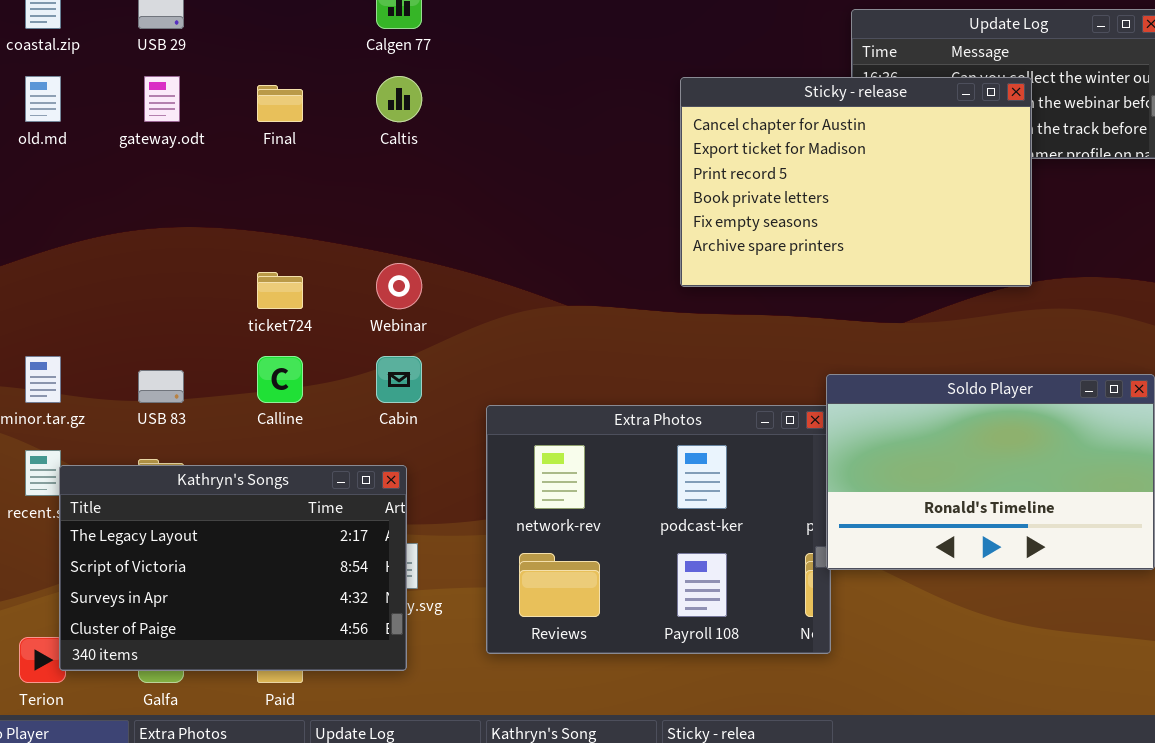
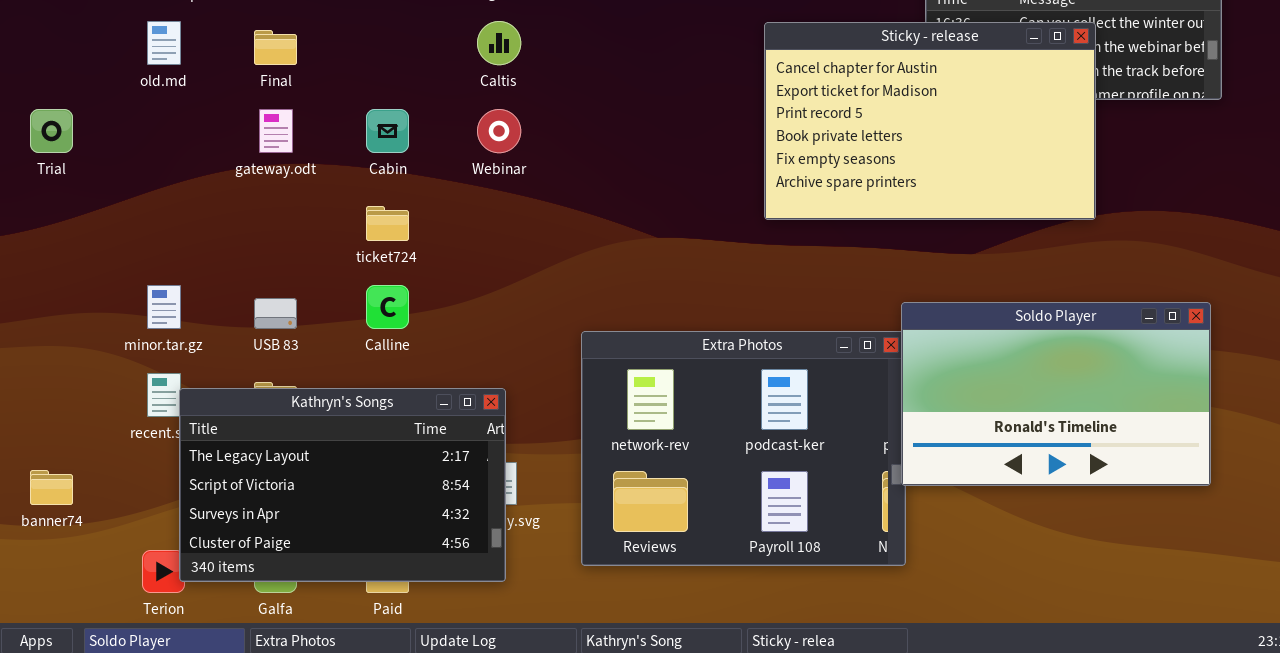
gateway.odt: [144,76,180,122] -> [259,109,293,153], moved
Final: [257,85,303,122] -> [254,30,297,65], moved
Webinar: [376,263,422,309] -> [477,109,521,153], moved
Cabin: [376,356,422,403] -> [366,109,409,153], moved

